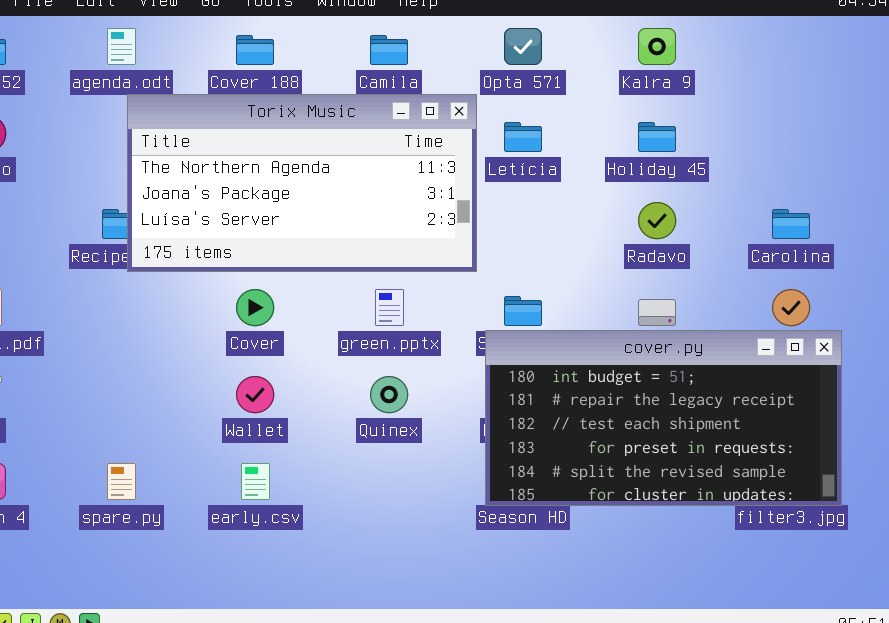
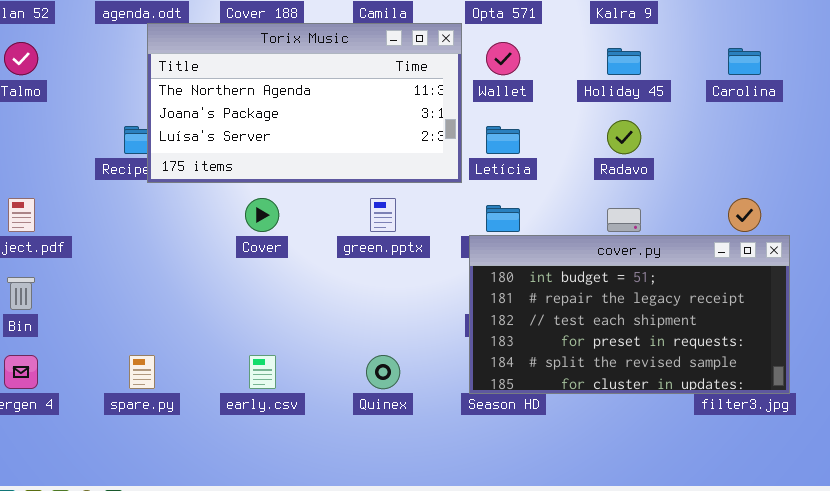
Letícia: [504,122,542,152] -> [486,126,520,154], moved
Carolina: [772,209,810,239] -> [728,48,761,75], moved
Wallet: [236,376,274,413] -> [486,42,520,75], moved
Quinex: [370,376,408,413] -> [366,355,400,389], moved

